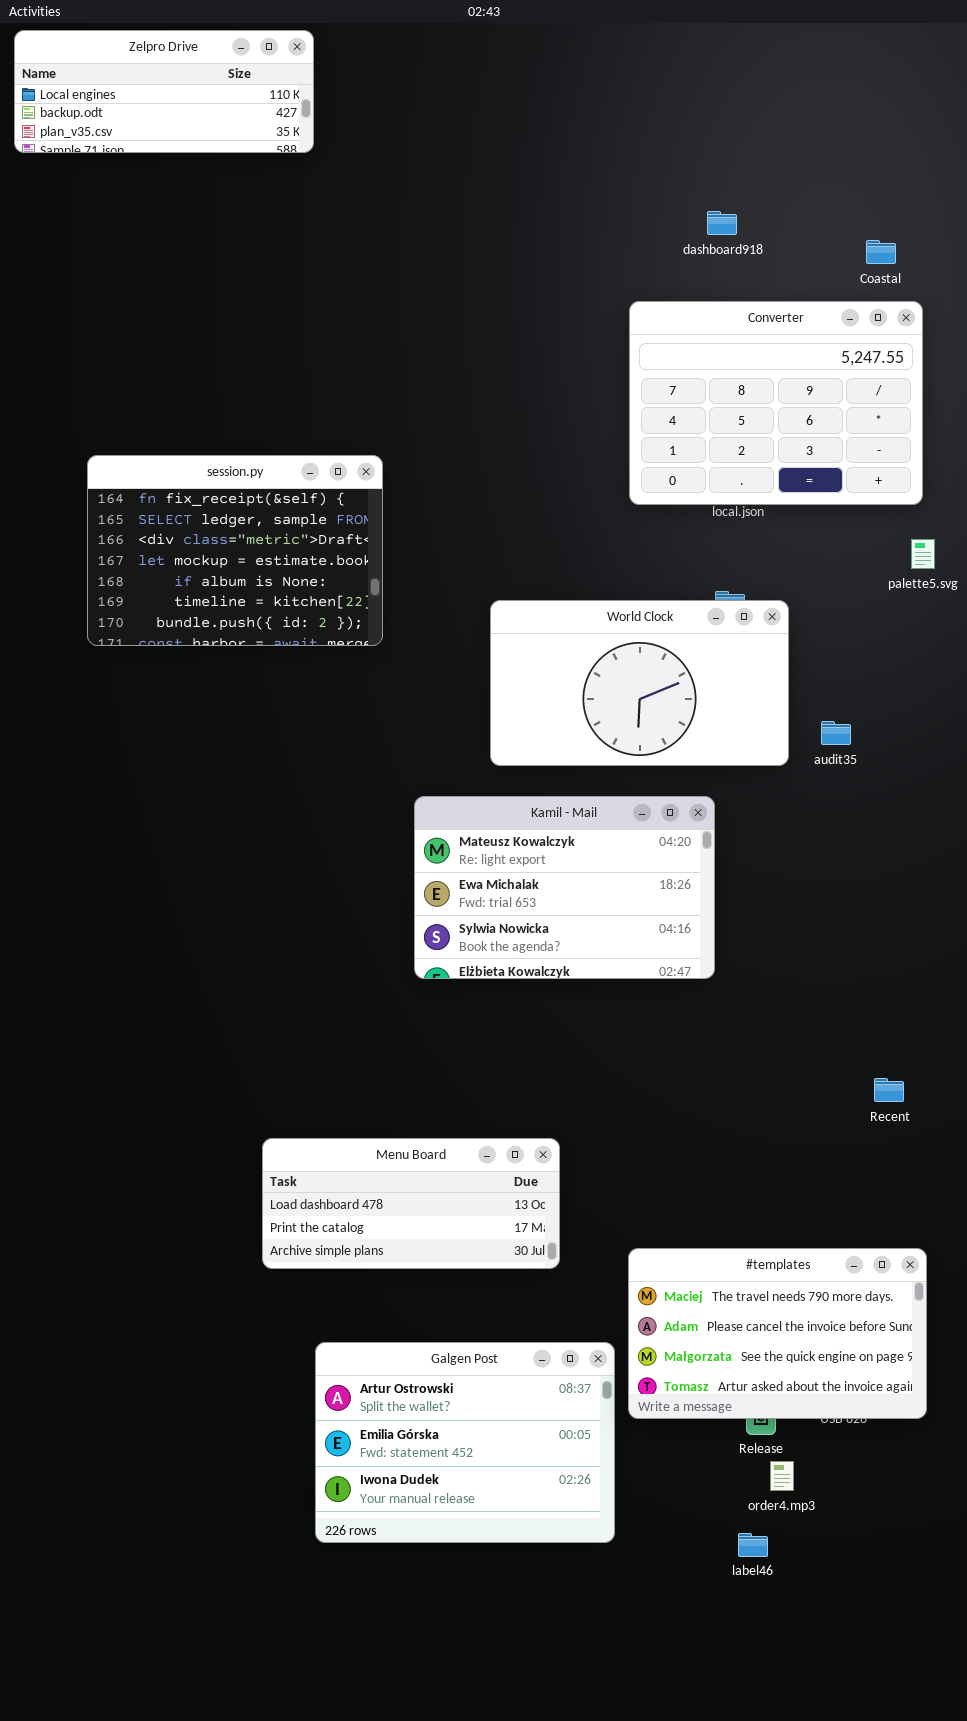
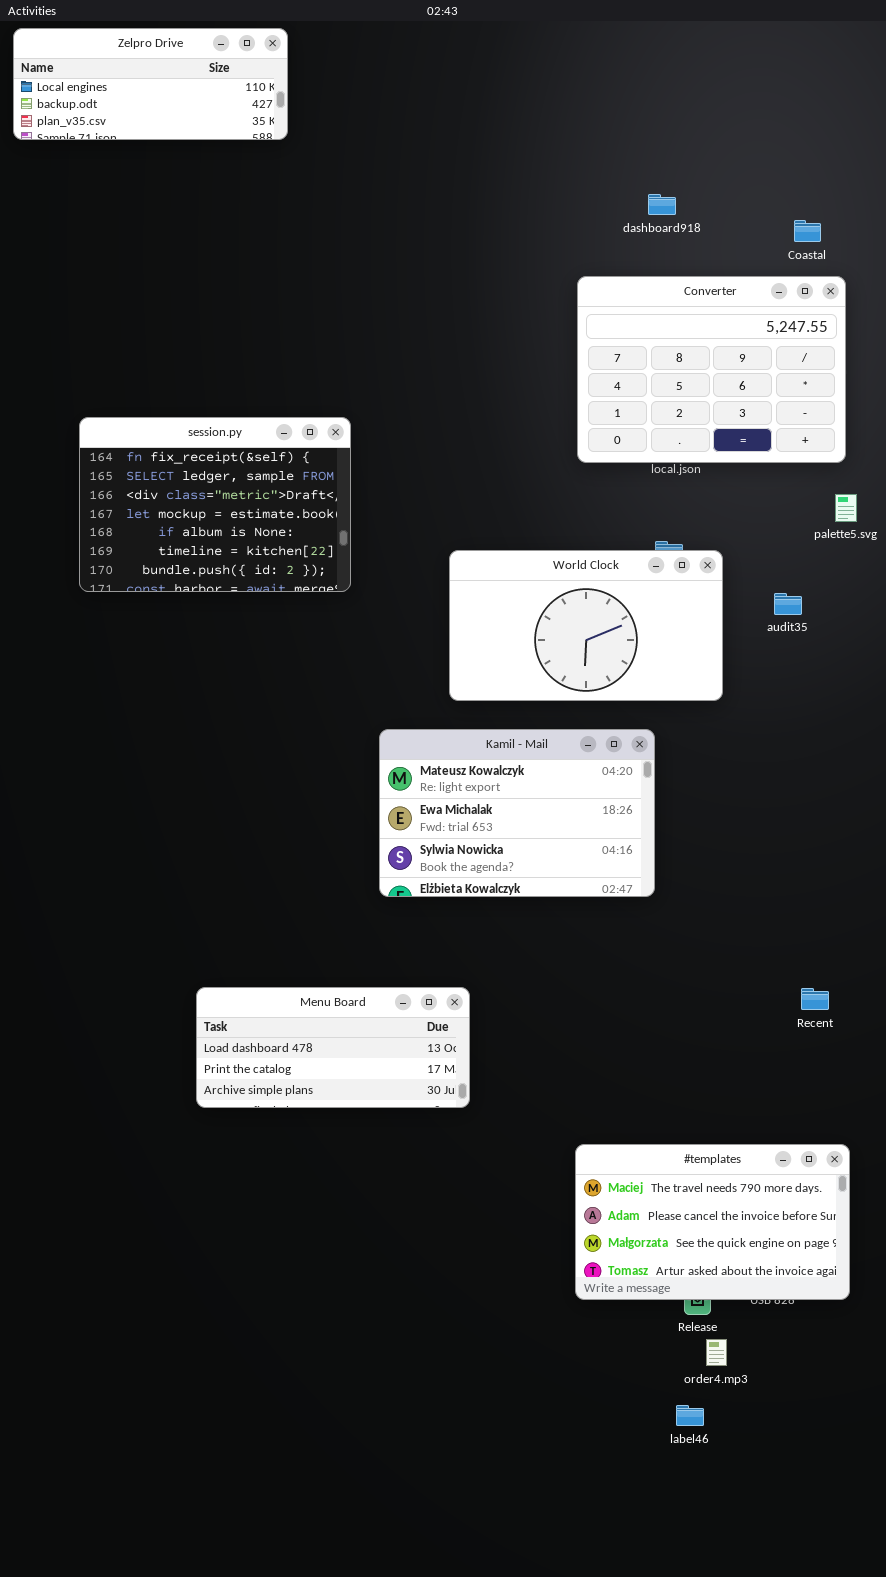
audit35: [821,721,851,745] -> [774,593,802,615], moved
Menu Board: [262,1138,560,1269] -> [196,987,470,1108], moved
Galgen Post: [315,1342,615,1543] -> none, closed

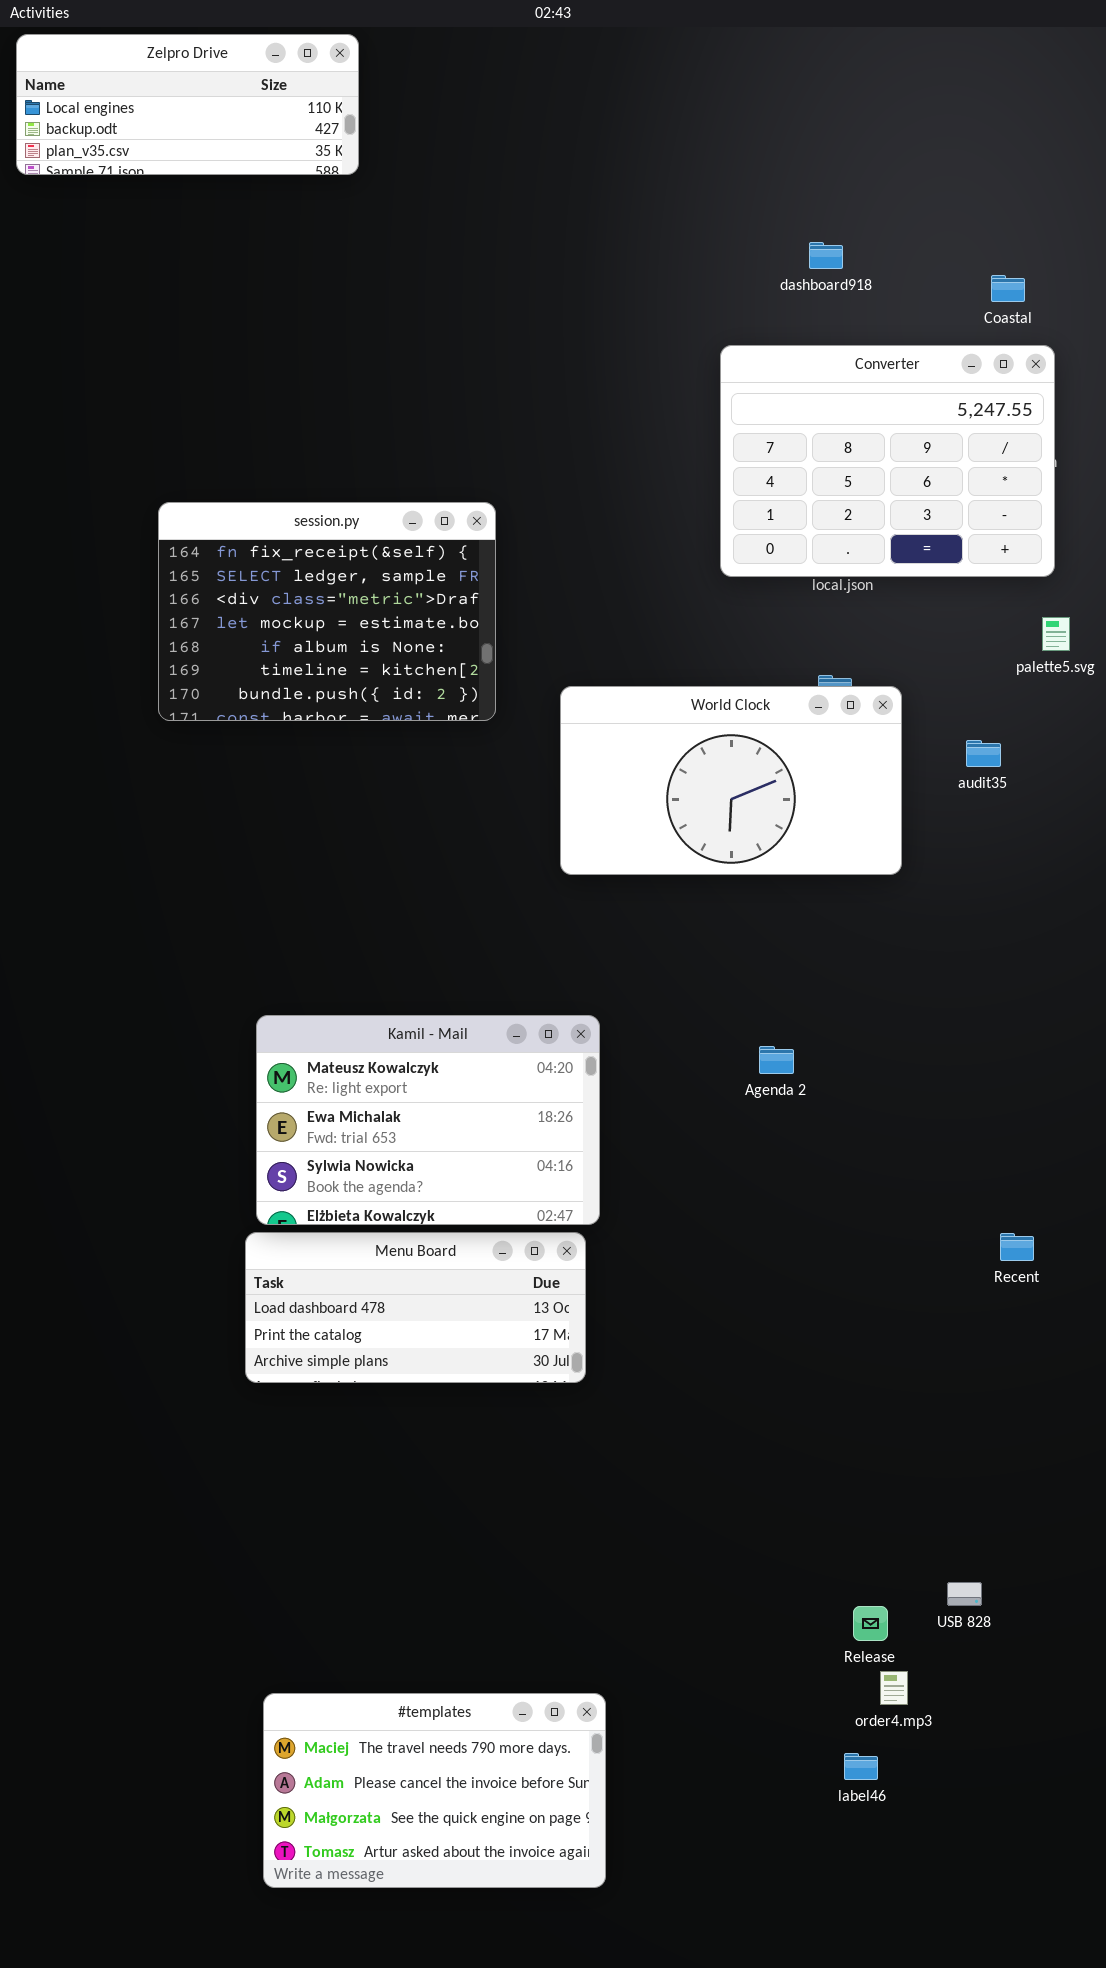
session.py: [79,417,351,592] -> [158,502,496,721], moved
Kamil - Mail: [379,729,655,897] -> [256,1015,600,1225], moved
#templates: [575,1144,850,1300] -> [263,1693,606,1888], moved

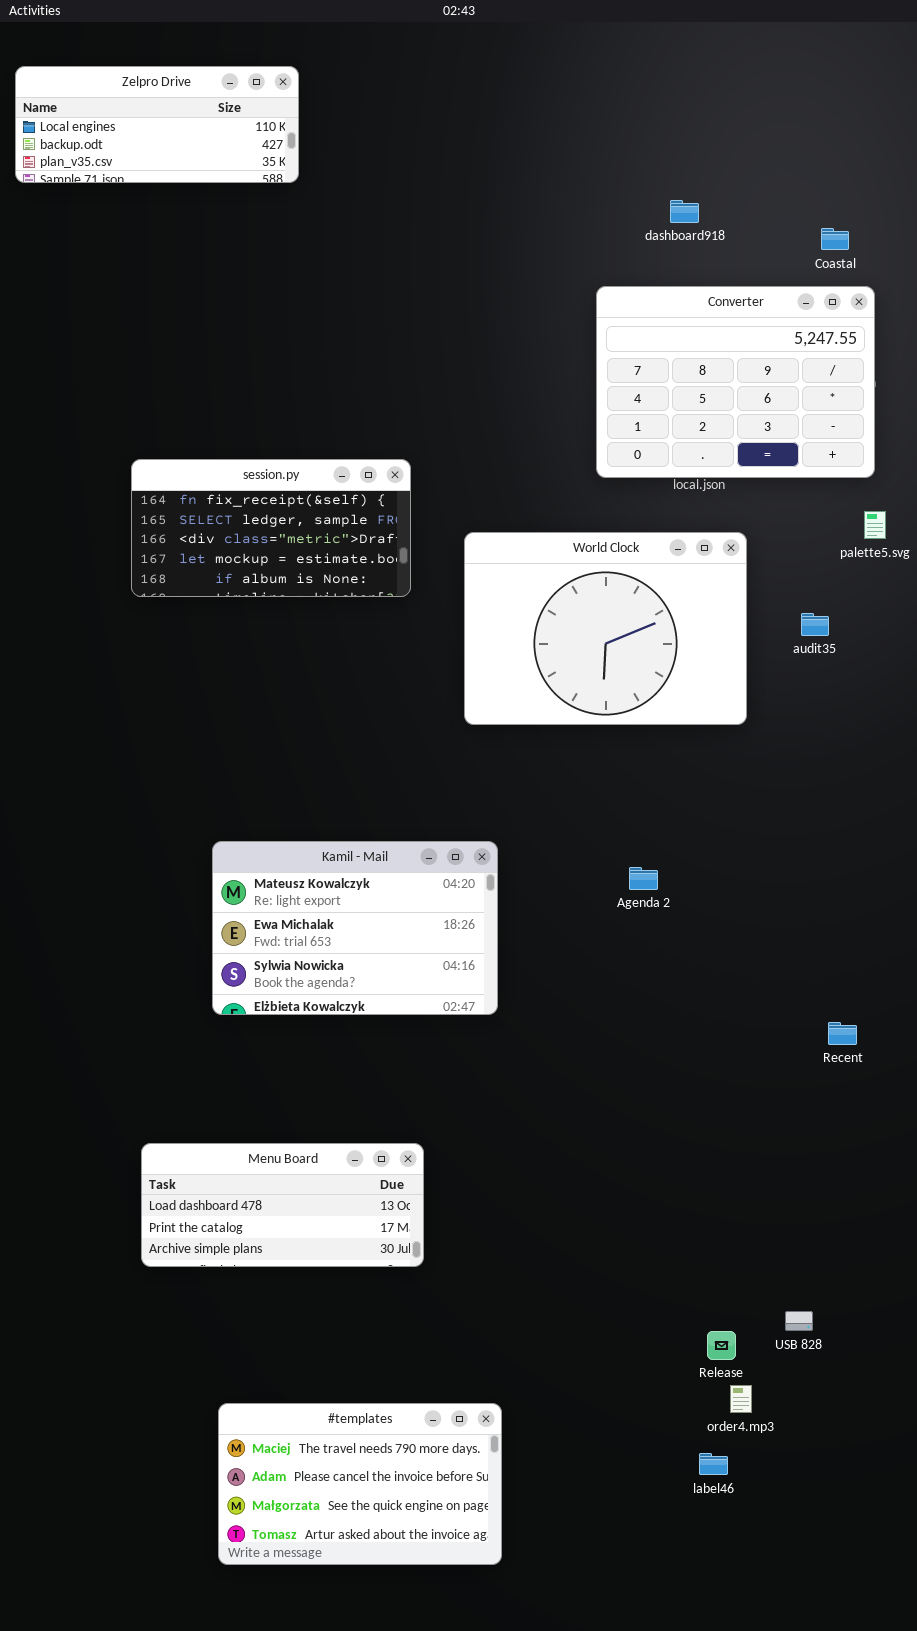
Zelpro Drive: [16,34,359,175] -> [15,66,299,183], moved
session.py: [158,502,496,721] -> [131,459,411,597], resized
World Clock: [560,686,902,875] -> [464,532,747,725], resized
Menu Board: [245,1232,586,1383] -> [141,1143,424,1267], moved

